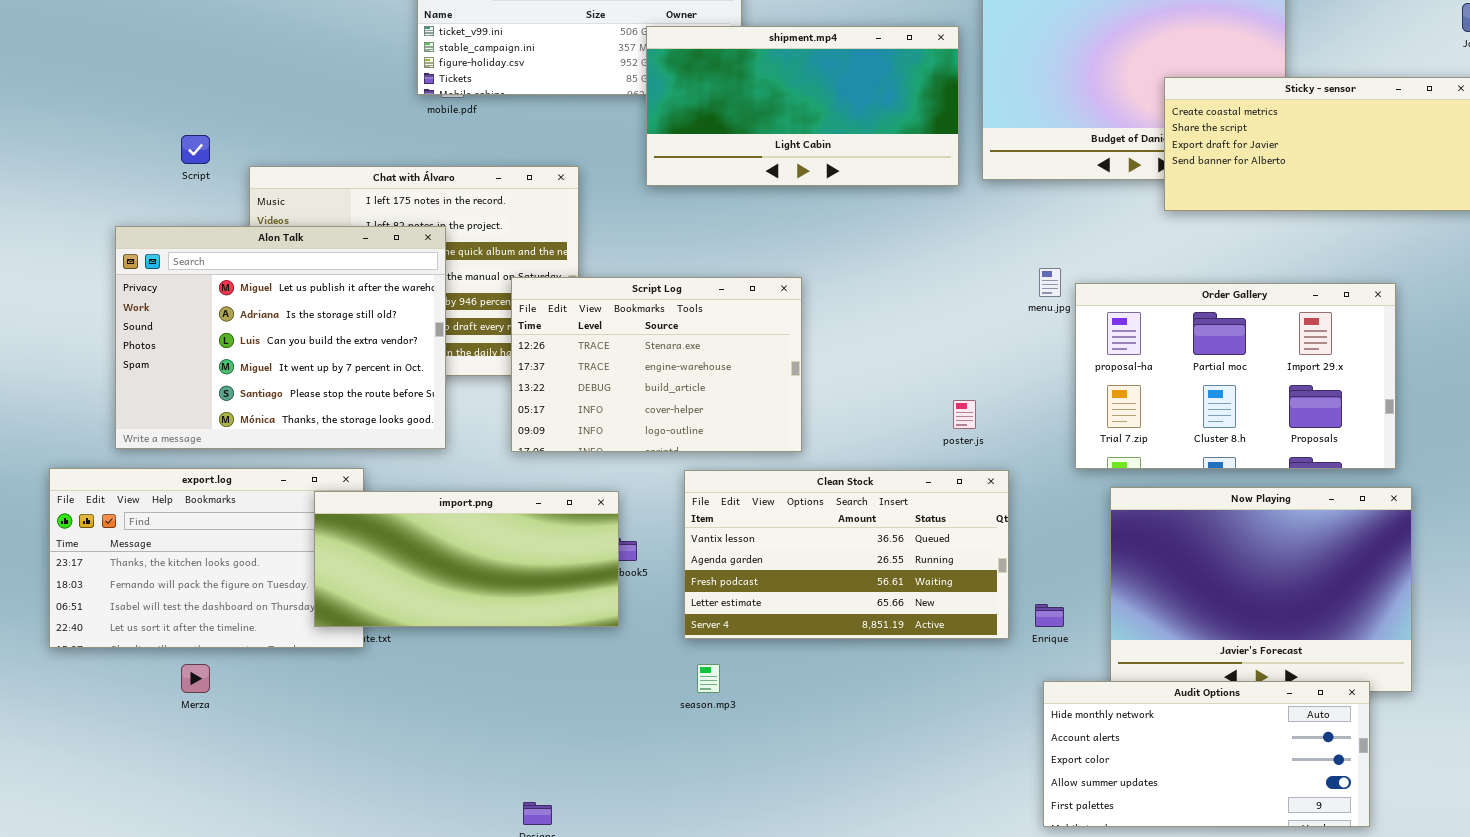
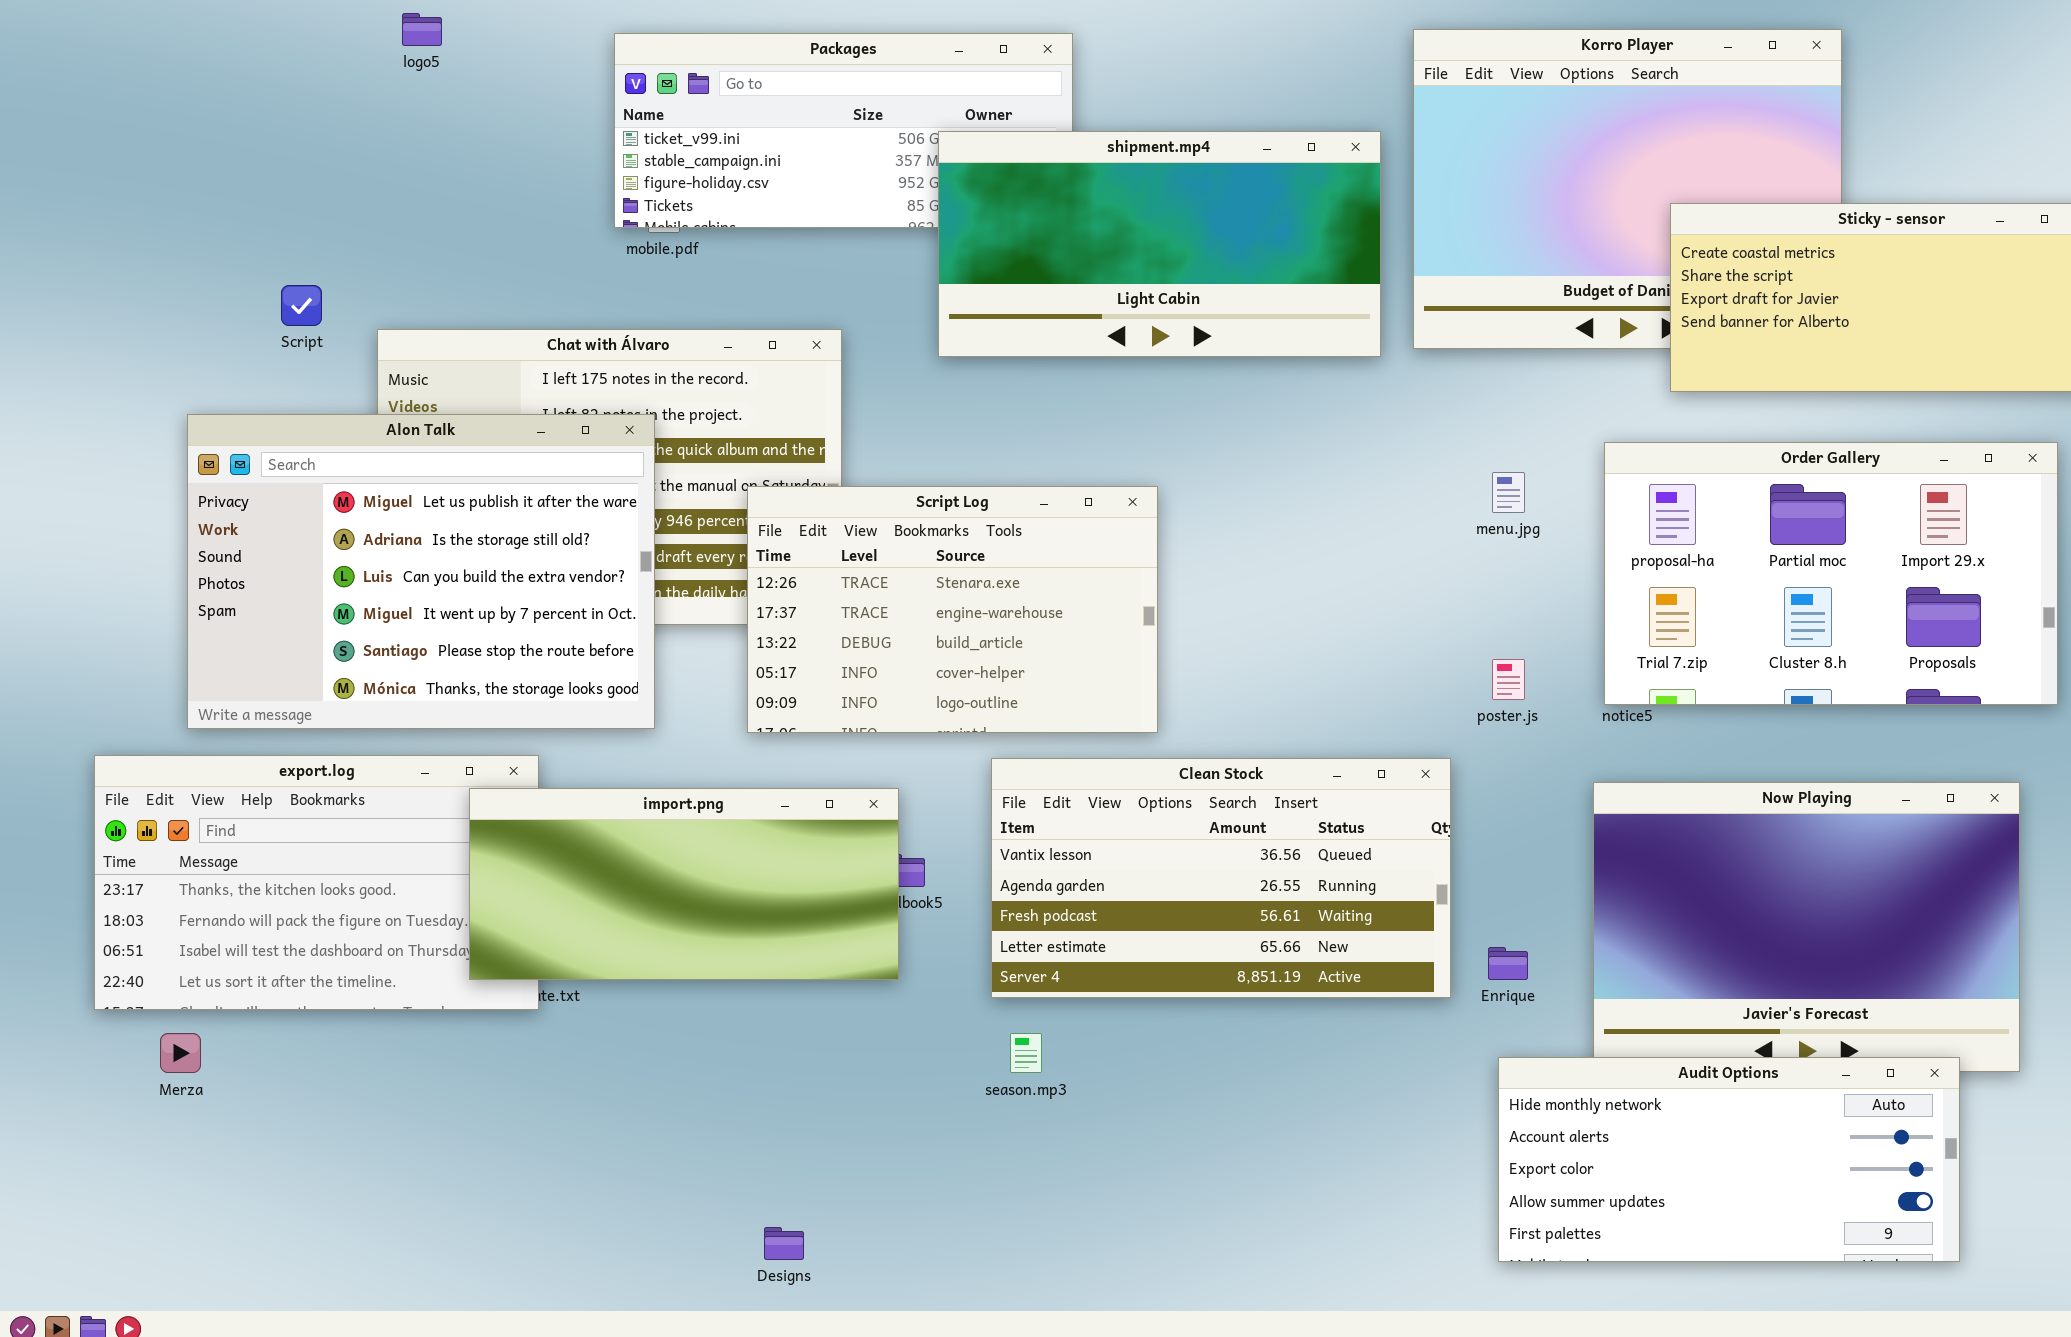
Order Gallery: [1075,283,1396,469] -> [1604,442,2058,705], moved
poster.js: [953,400,976,429] -> [1492,659,1525,700], moved
Merza: [181,664,210,693] -> [160,1033,201,1073], moved

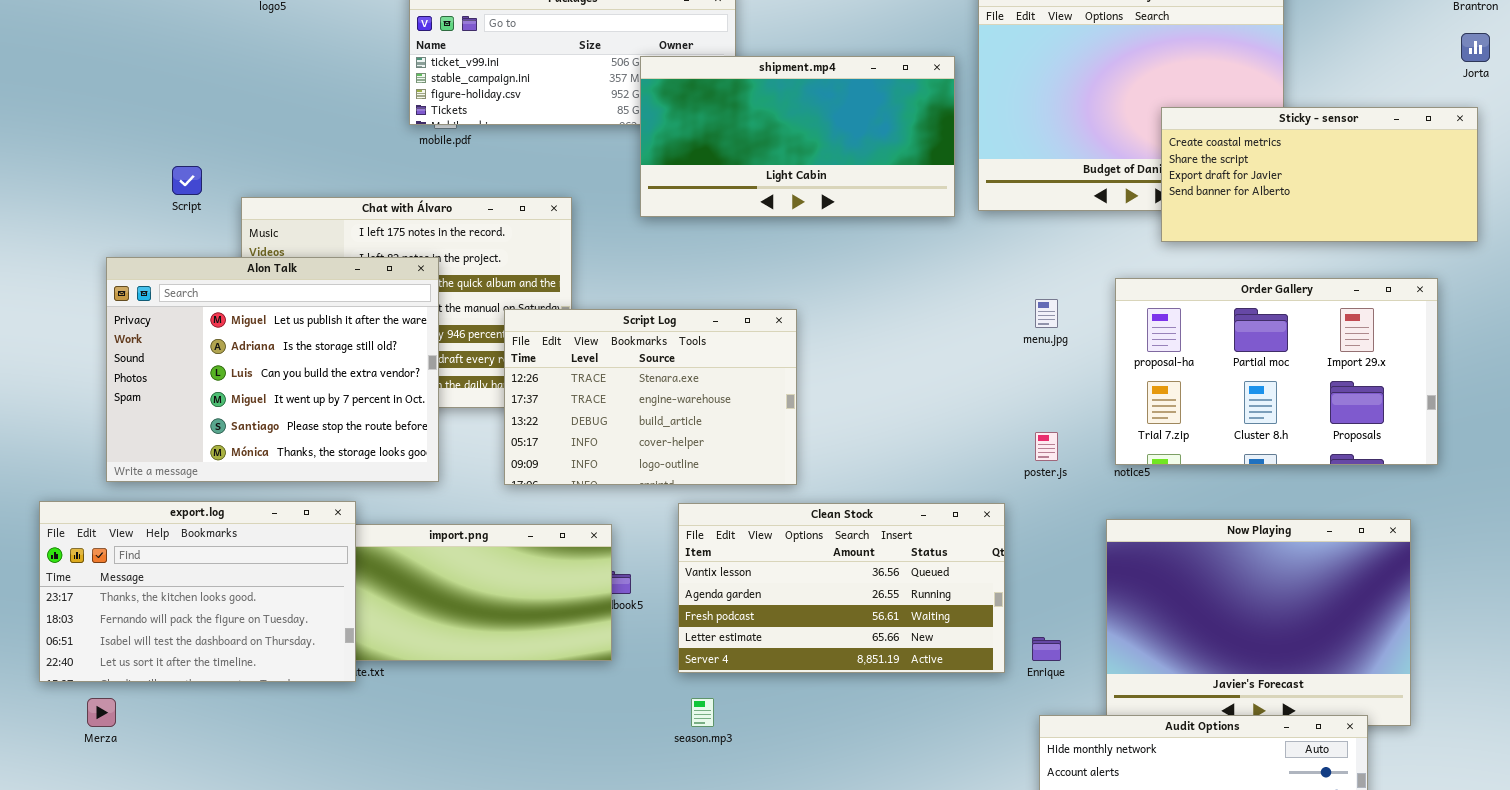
export.log: [94,755,539,1010] -> [39,501,356,682], raised

